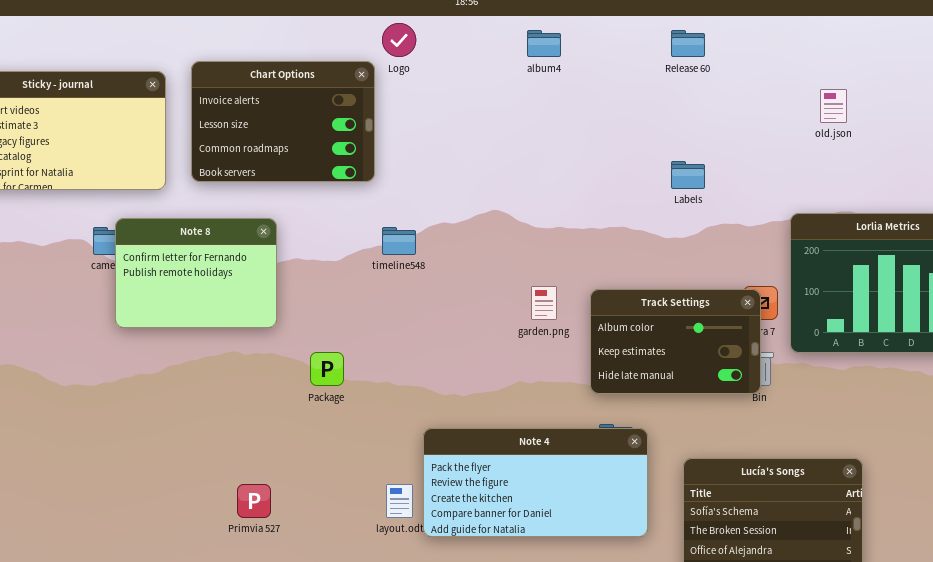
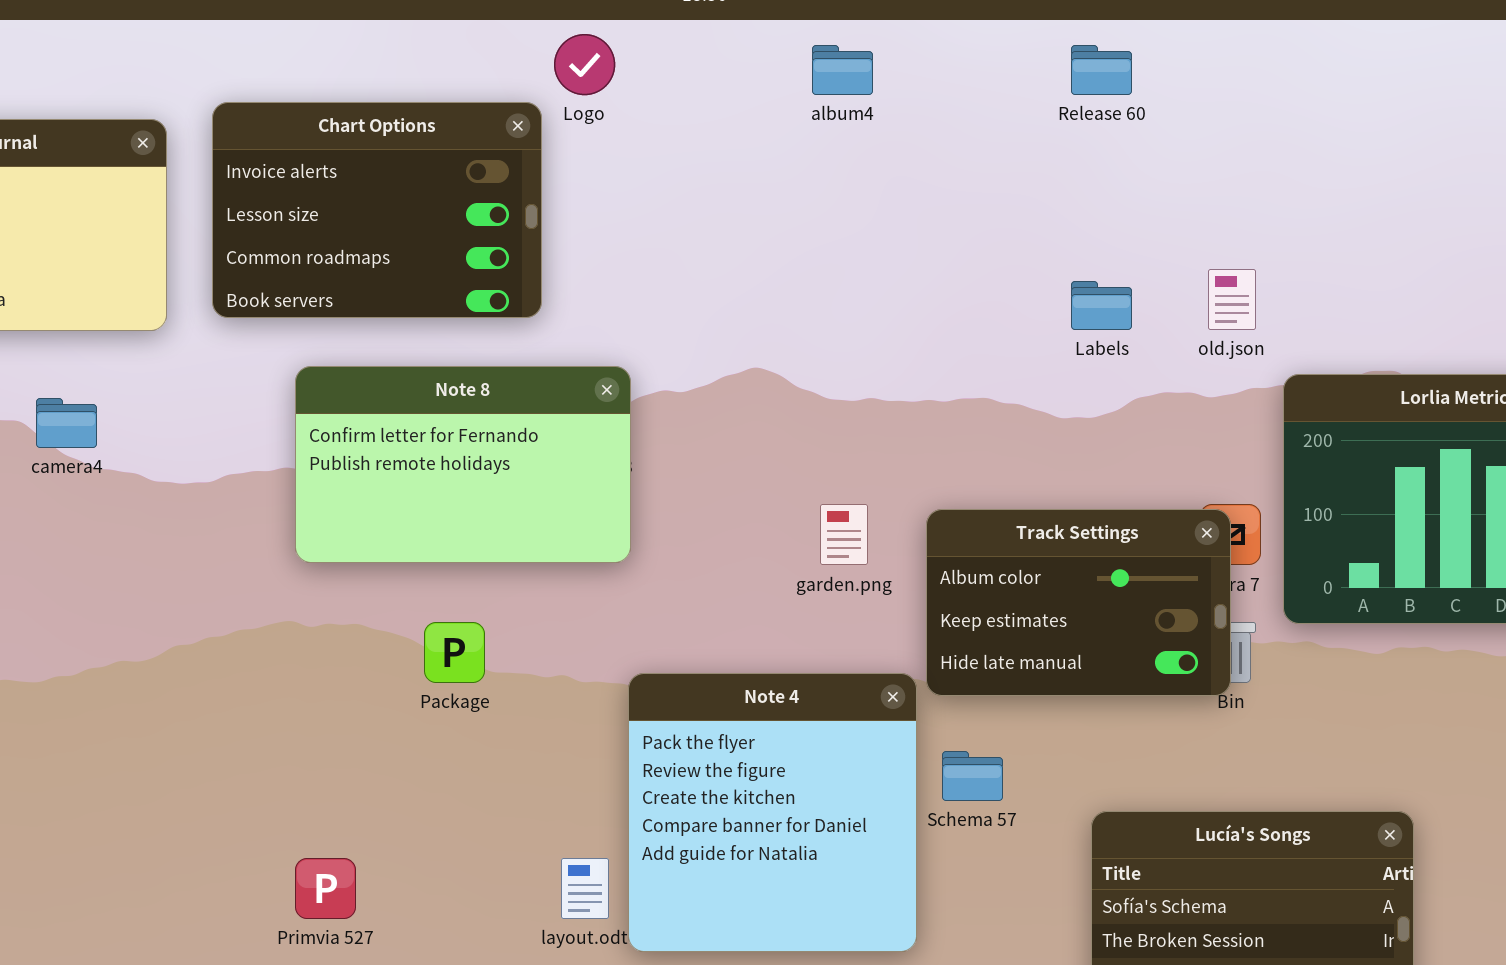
old.json: [820,89,847,123] -> [1208,269,1256,330], moved
Note 8: [115,218,277,328] -> [295,366,631,563], moved, resized
Note 4: [423,428,648,537] -> [628,673,917,952], resized

